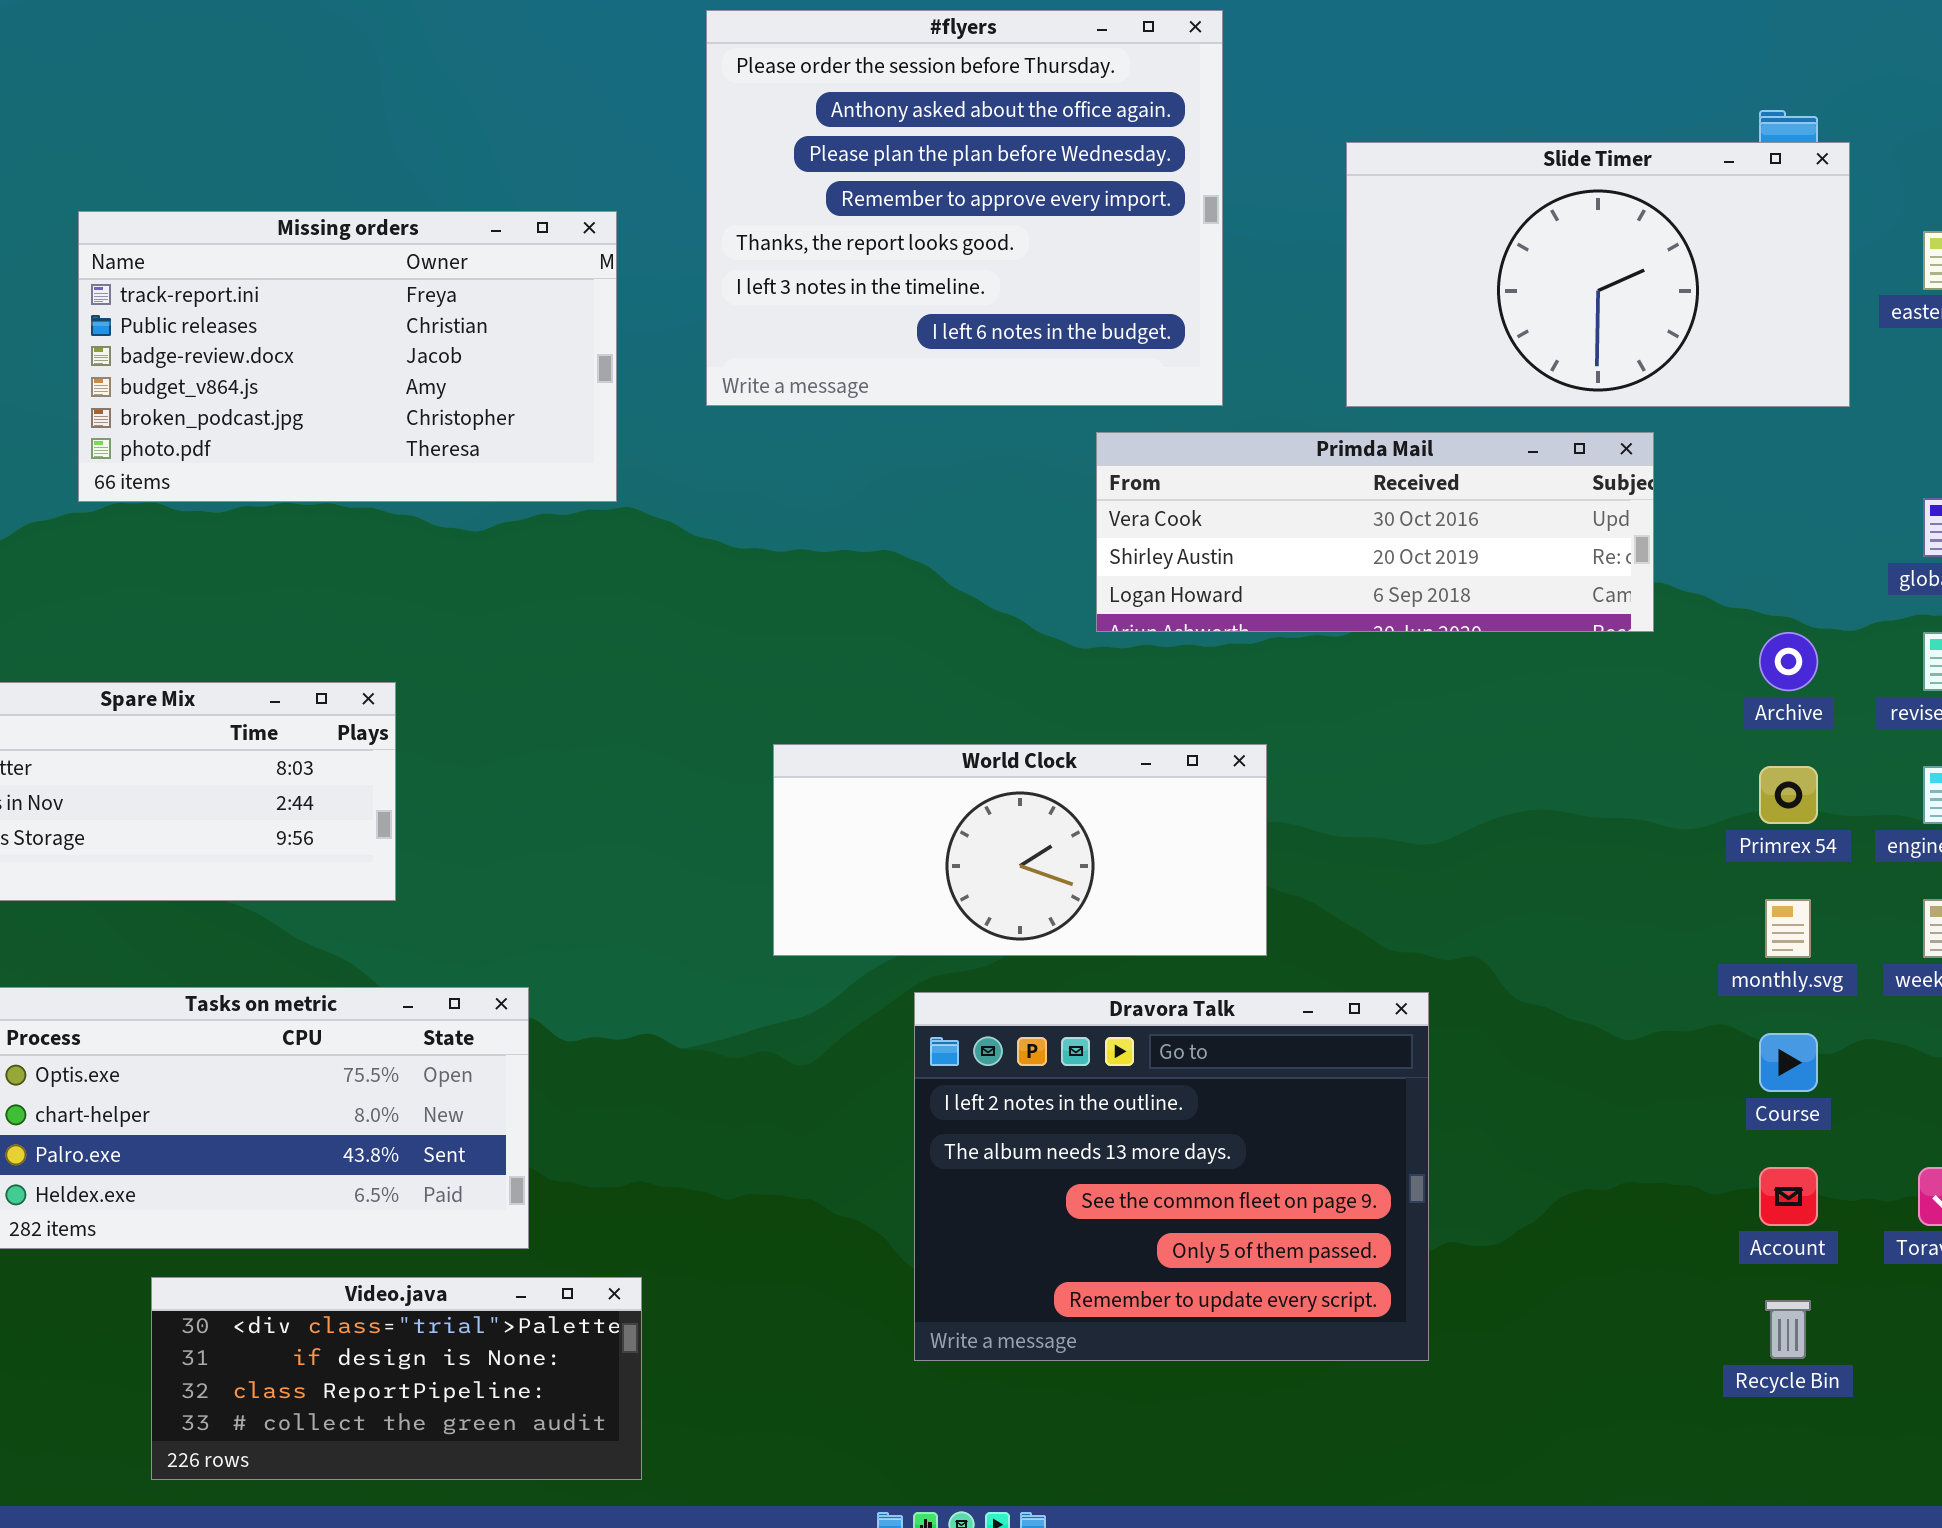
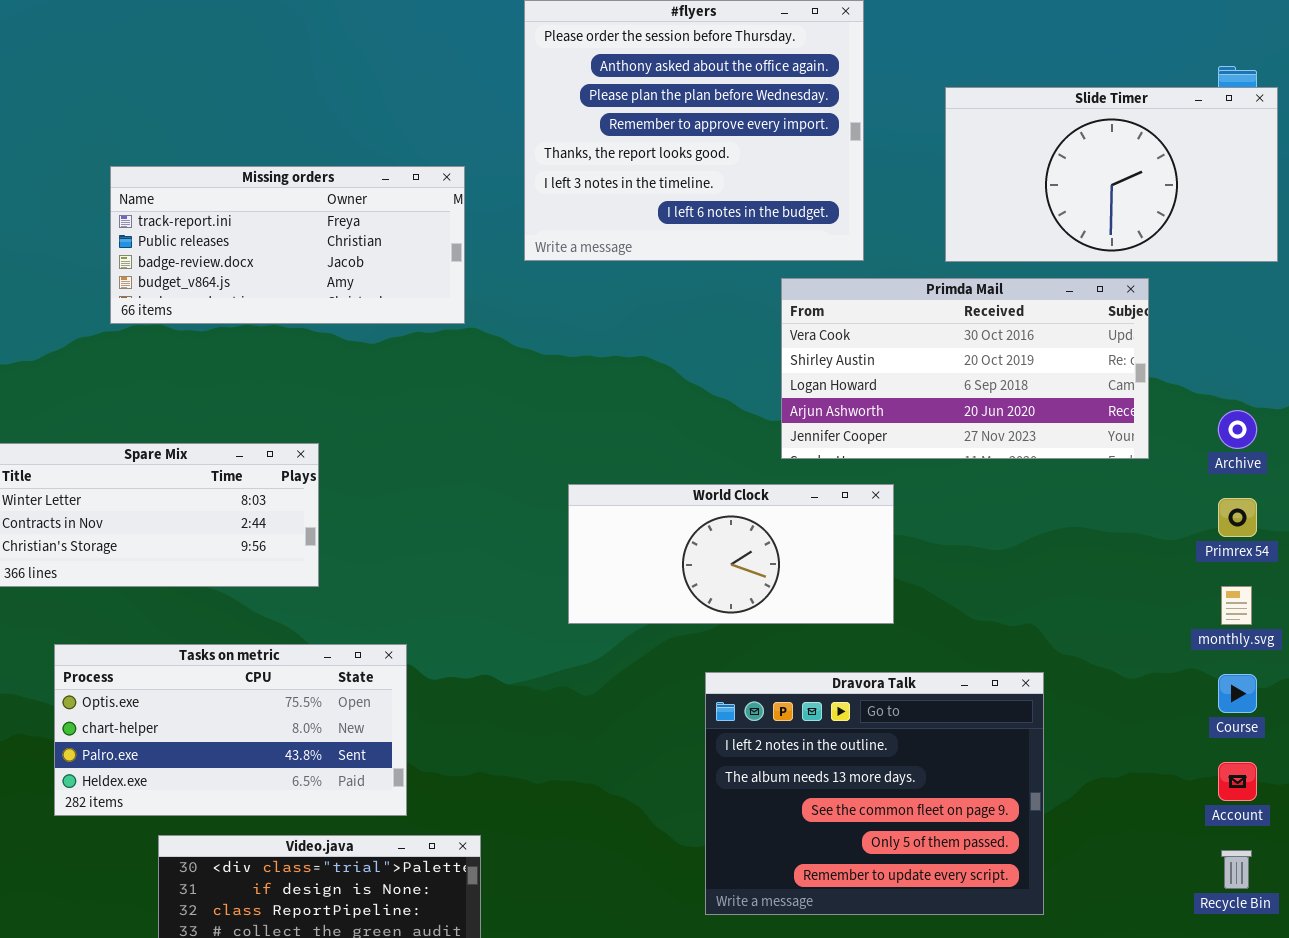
Missing orders: [78,211,617,502] -> [110,166,465,324], resized
Primda Mail: [1096,432,1654,632] -> [781,278,1149,459], resized
Dravora Talk: [914,992,1429,1361] -> [705,672,1044,915], moved

